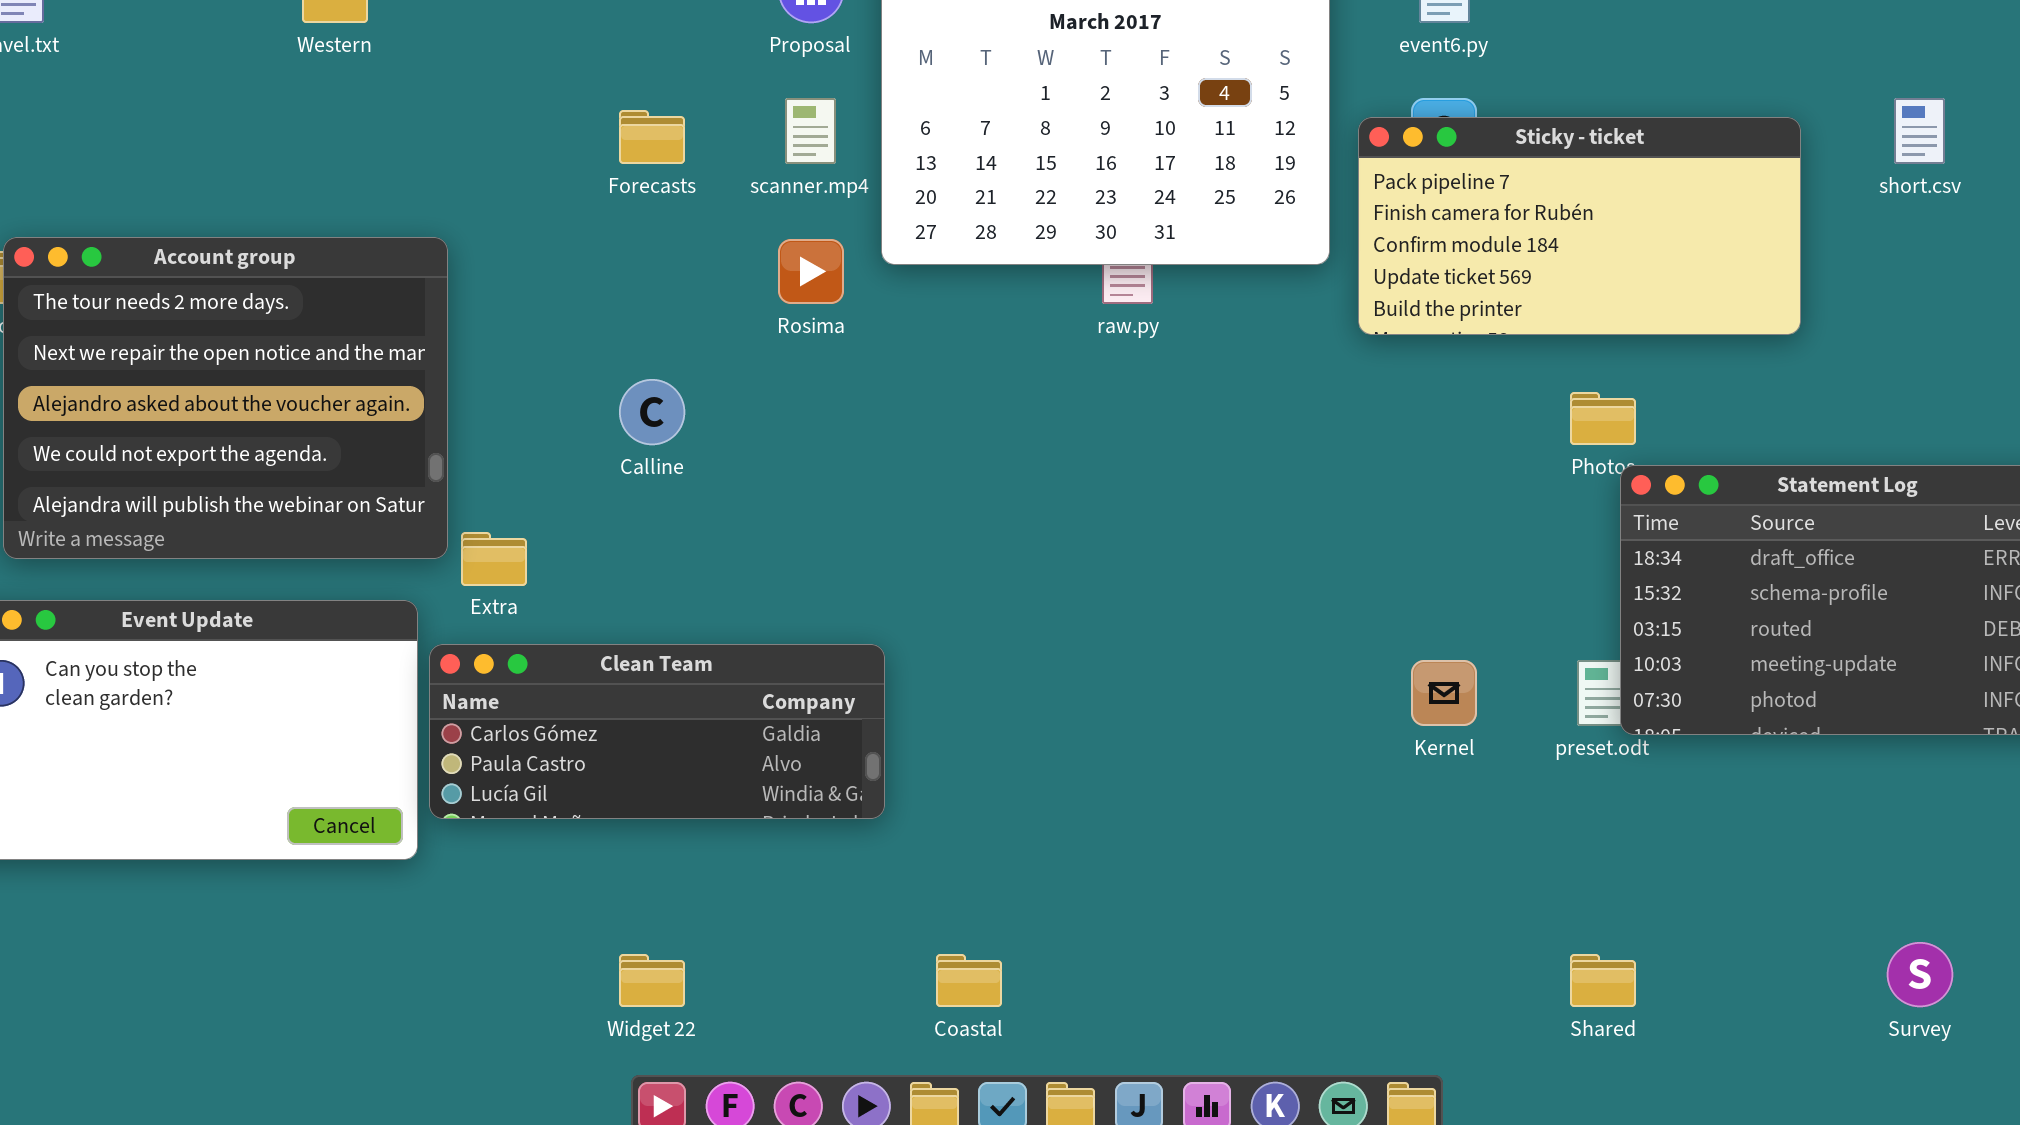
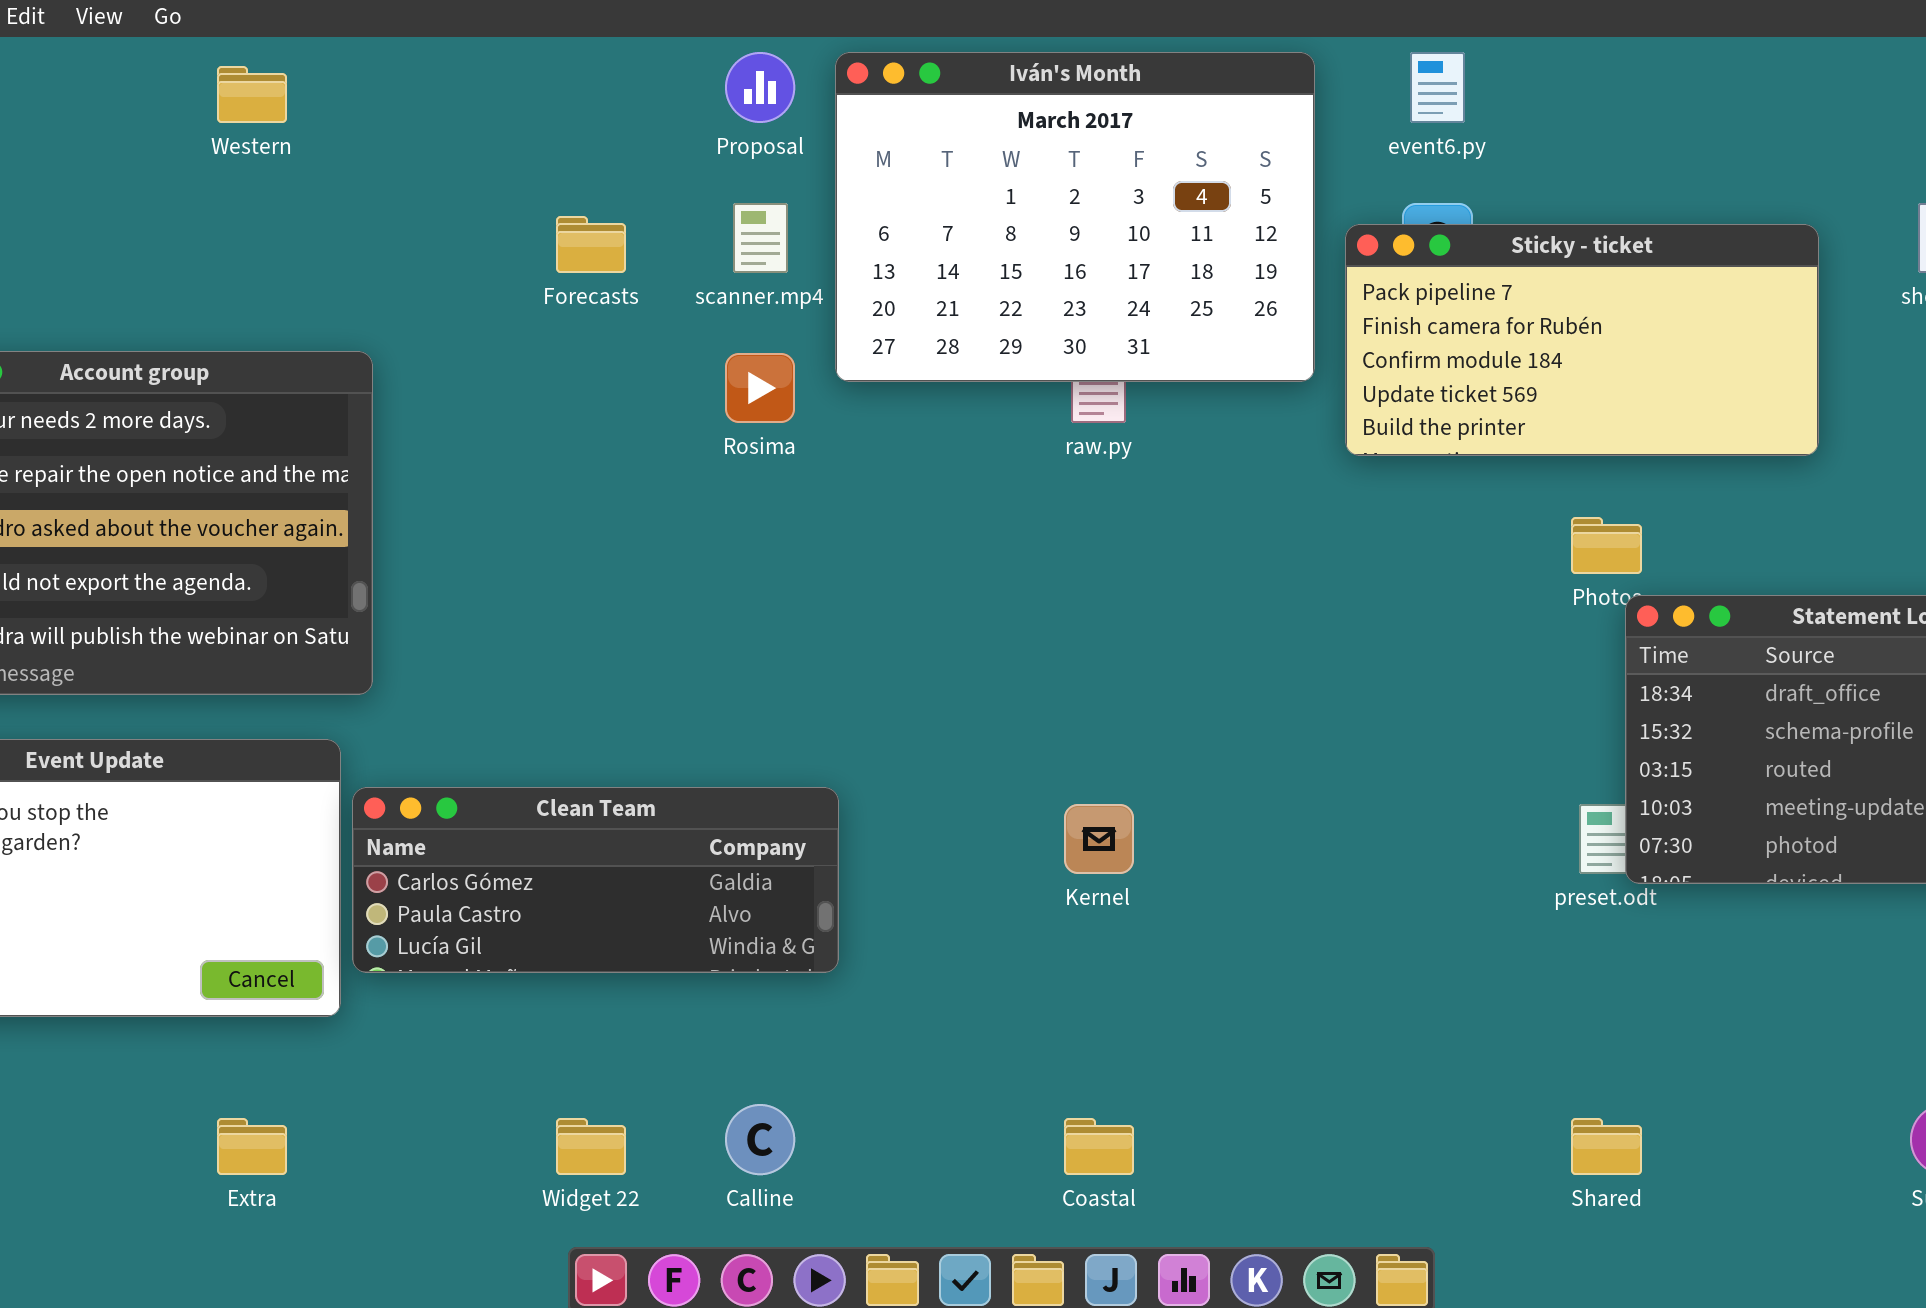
Calline: [619,379,685,445] -> [725,1104,795,1175], moved
Extra: [461,532,527,586] -> [217,1118,287,1175], moved
Kernel: [1411,660,1477,726] -> [1064,804,1134,874], moved
Coastal: [936,954,1002,1007] -> [1064,1118,1134,1175], moved

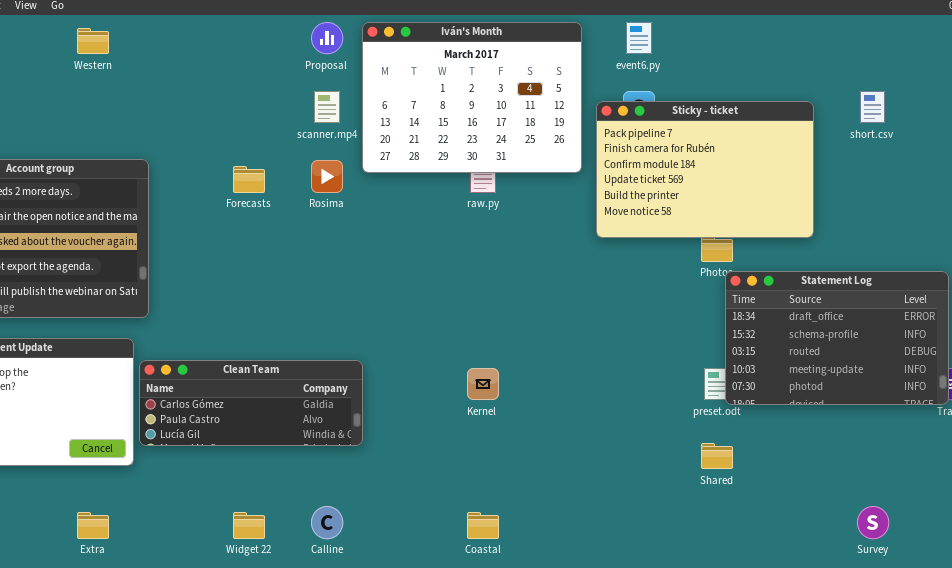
Forecasts: [556,216,626,273] -> [233,166,265,193], moved
Sticky - ticket: [1345,224,1819,456] -> [596,101,814,238], resized
Shared: [1571,1118,1642,1175] -> [701,443,733,469], moved

